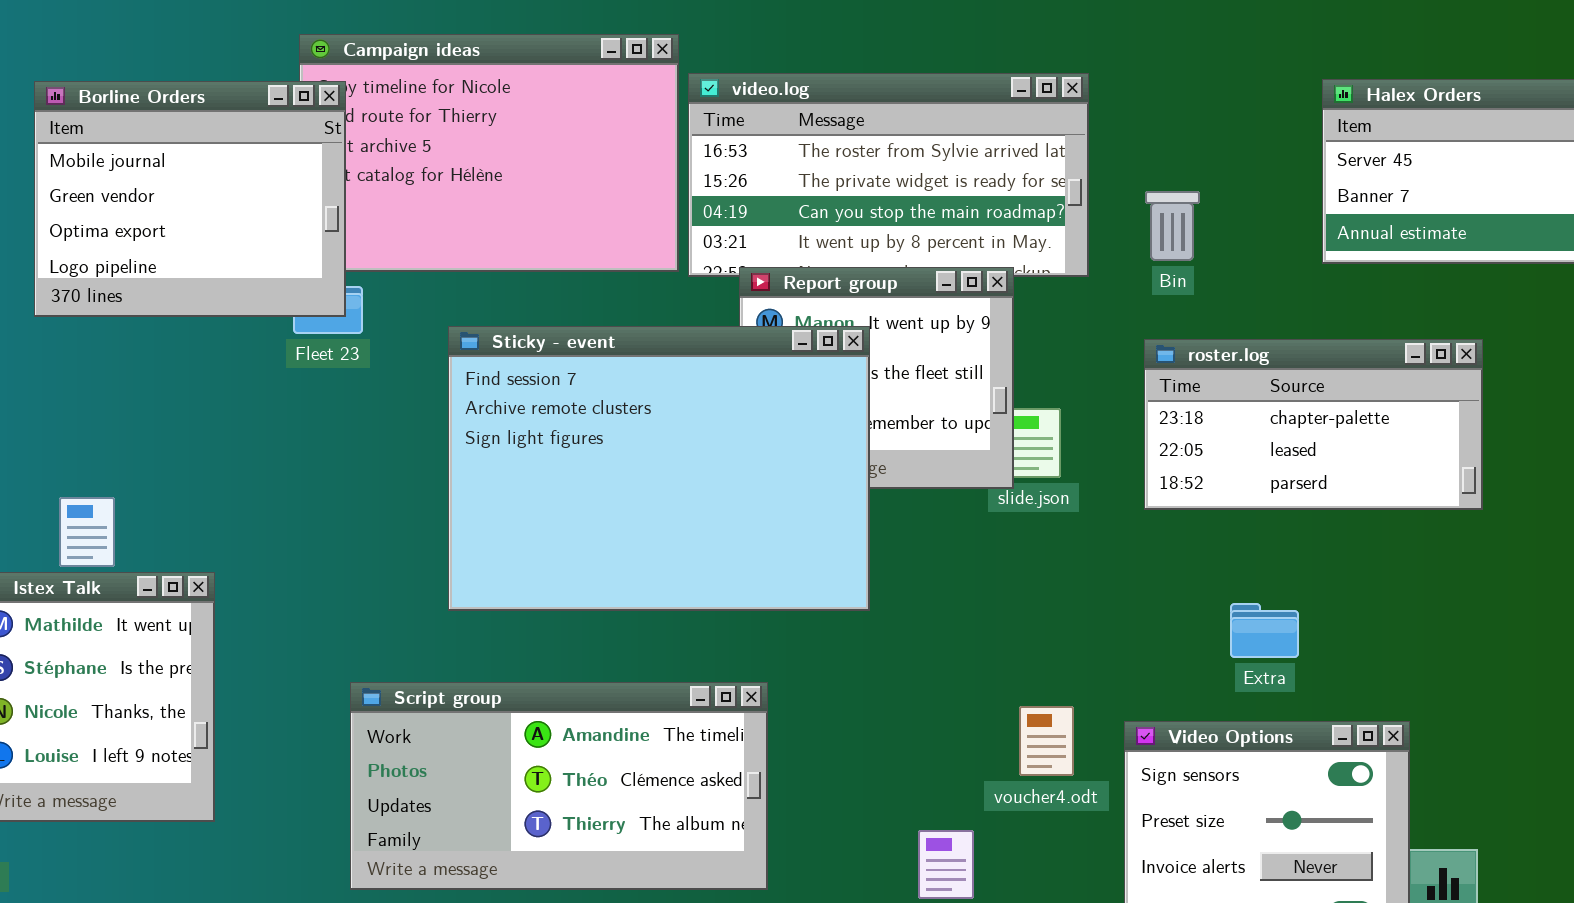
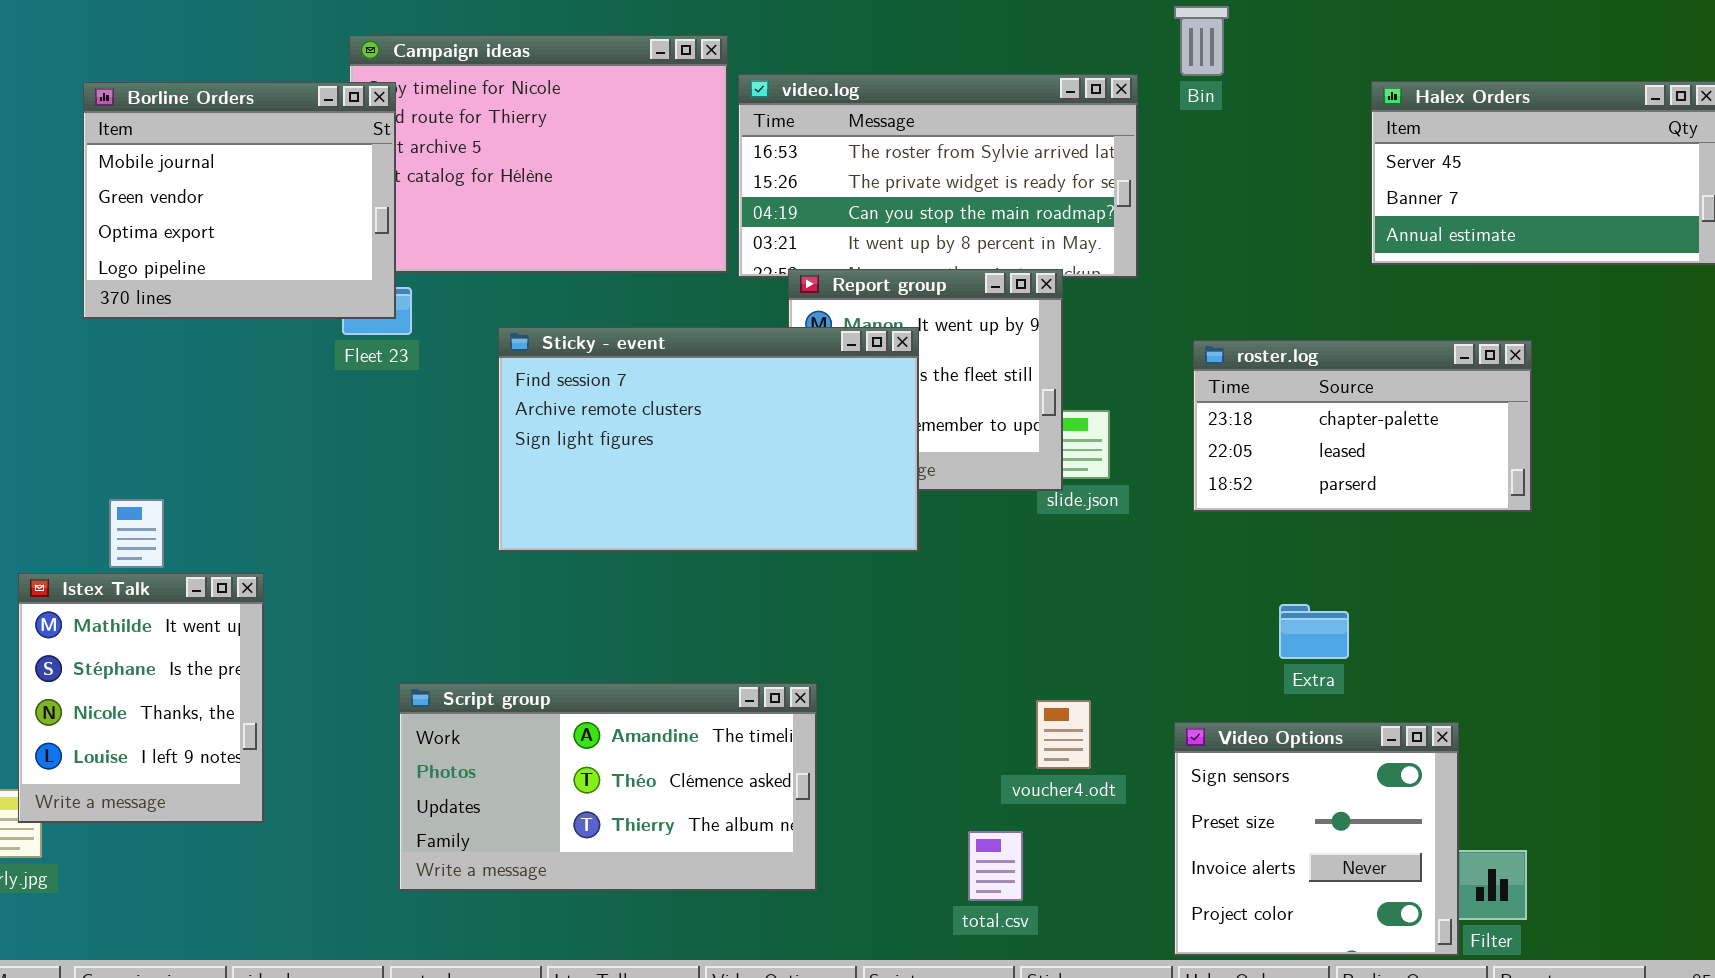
Bin: [1145,191,1200,261] -> [1174,6,1229,76], moved
Sticky - event: [448,326,870,611] -> [498,327,919,552], resized
voucher4.odt: [1019,706,1074,776] -> [1036,700,1091,769], moved

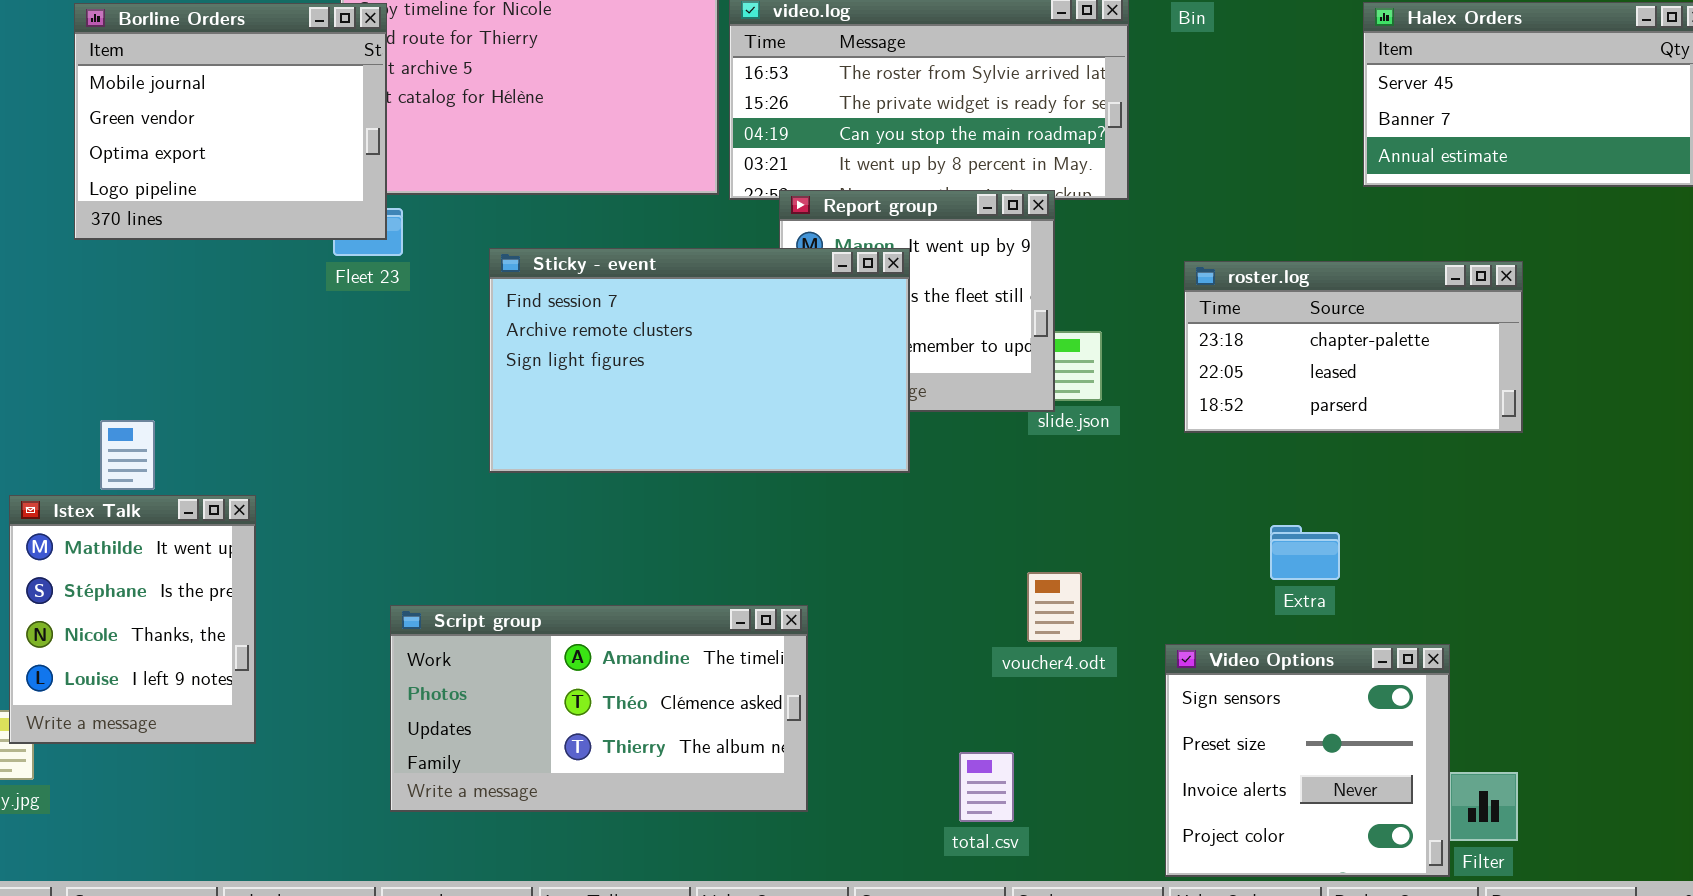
voucher4.odt: [1036,700,1091,769] -> [1027,572,1082,642], moved

